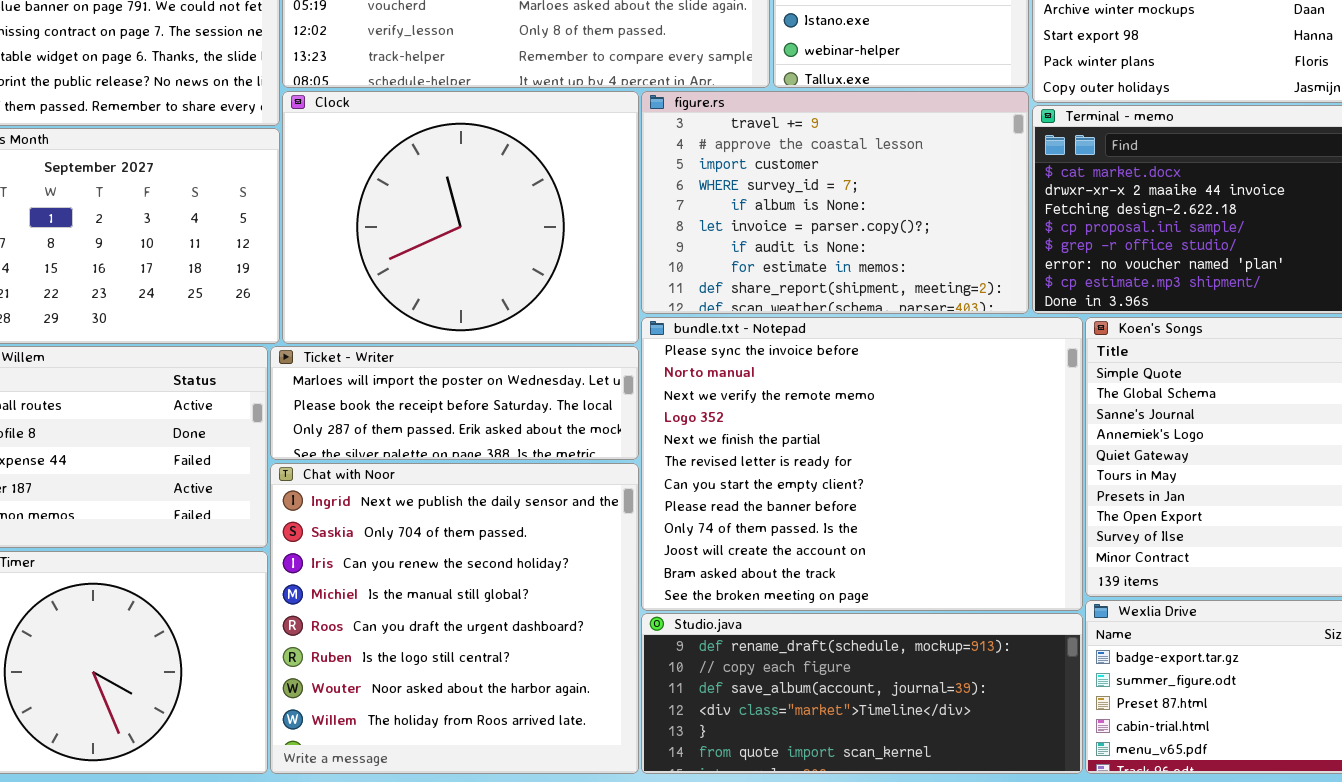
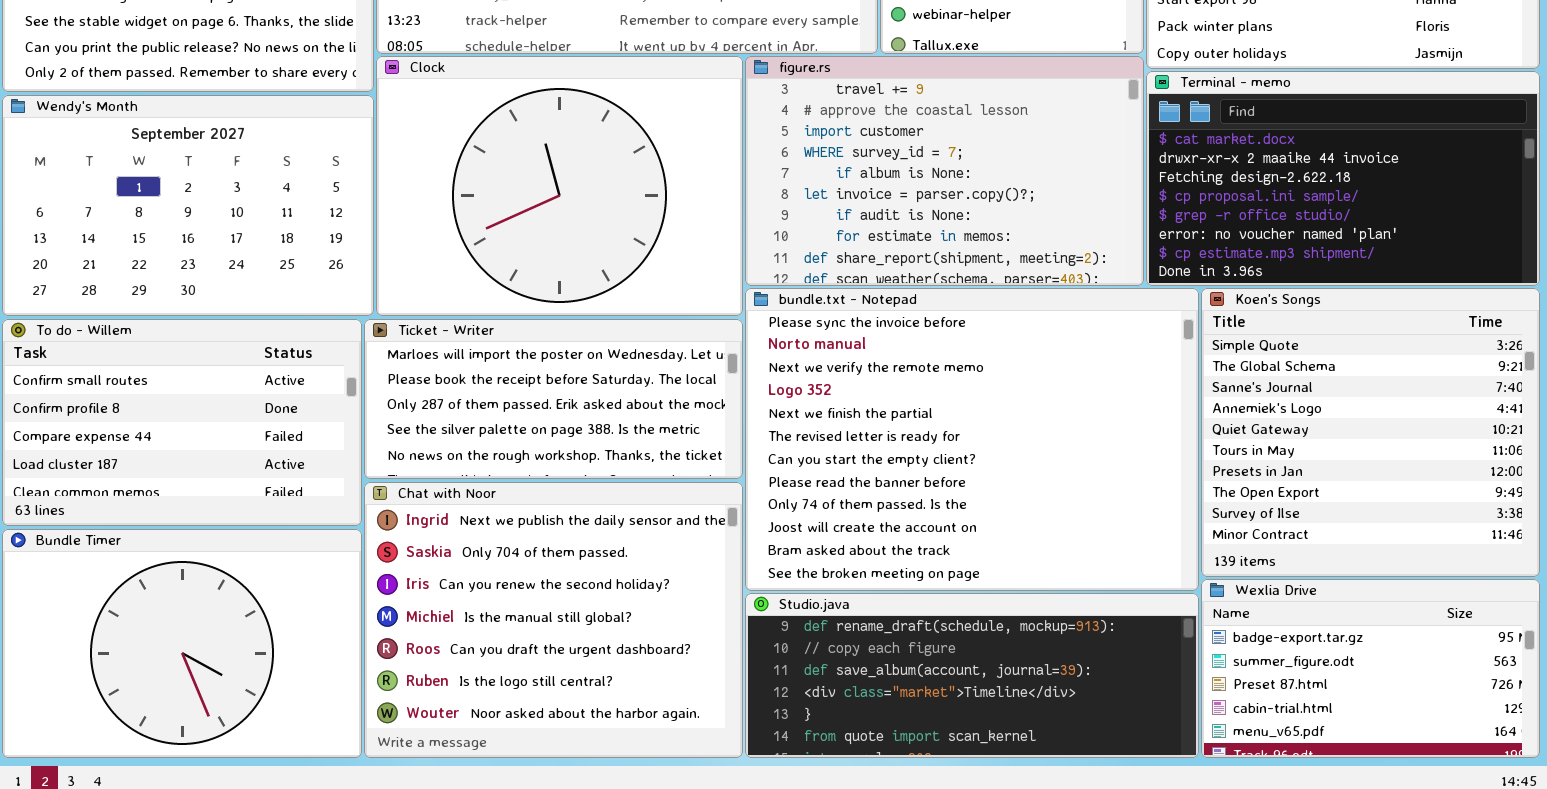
Ticket - Writer: [270,346,639,460] -> [364,319,743,479], resized
Chat with Noor: [270,463,639,774] -> [364,482,743,758], resized

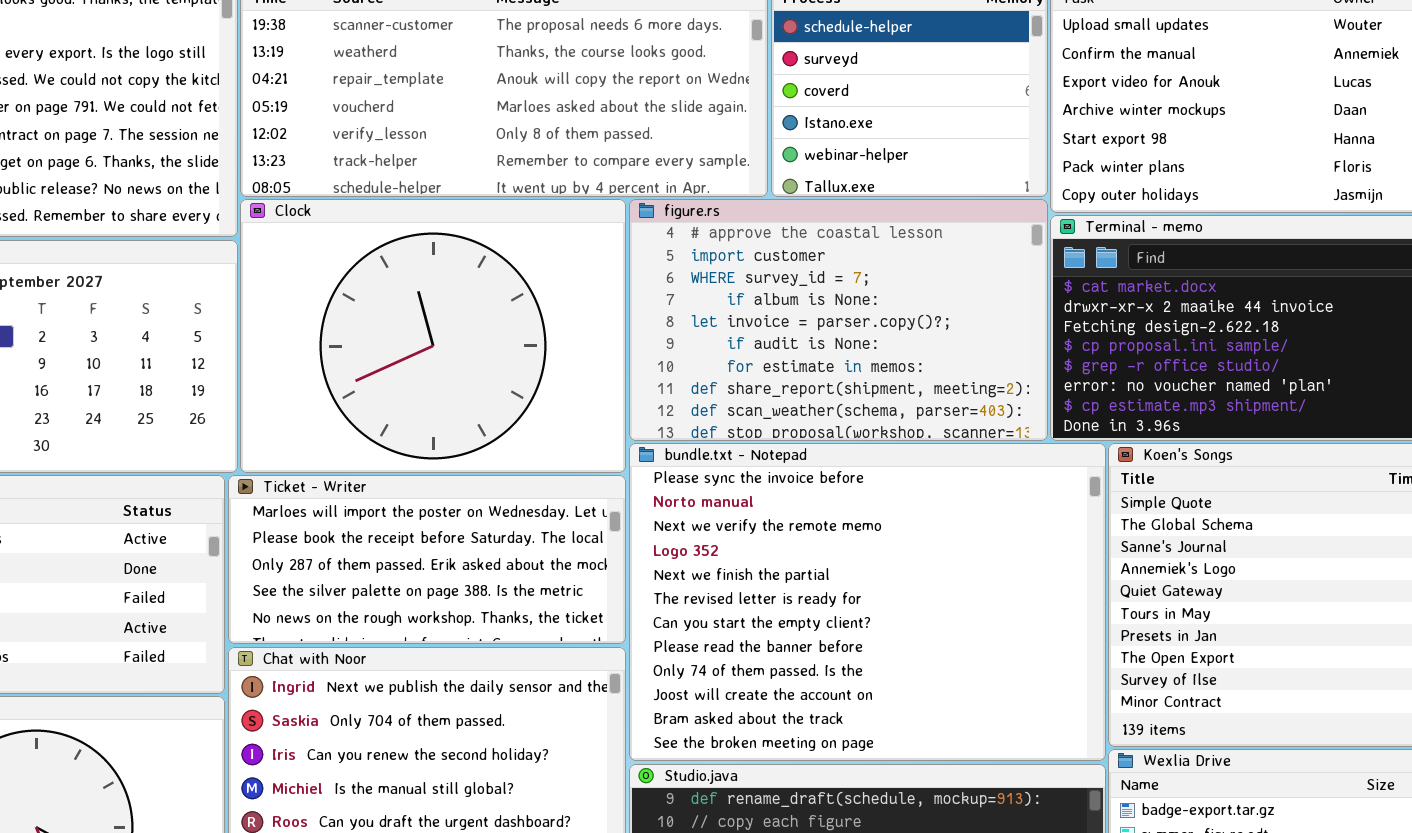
figure.rs: [745,56,1144,286] -> [629,199,1048,441], scrolled down 1 row

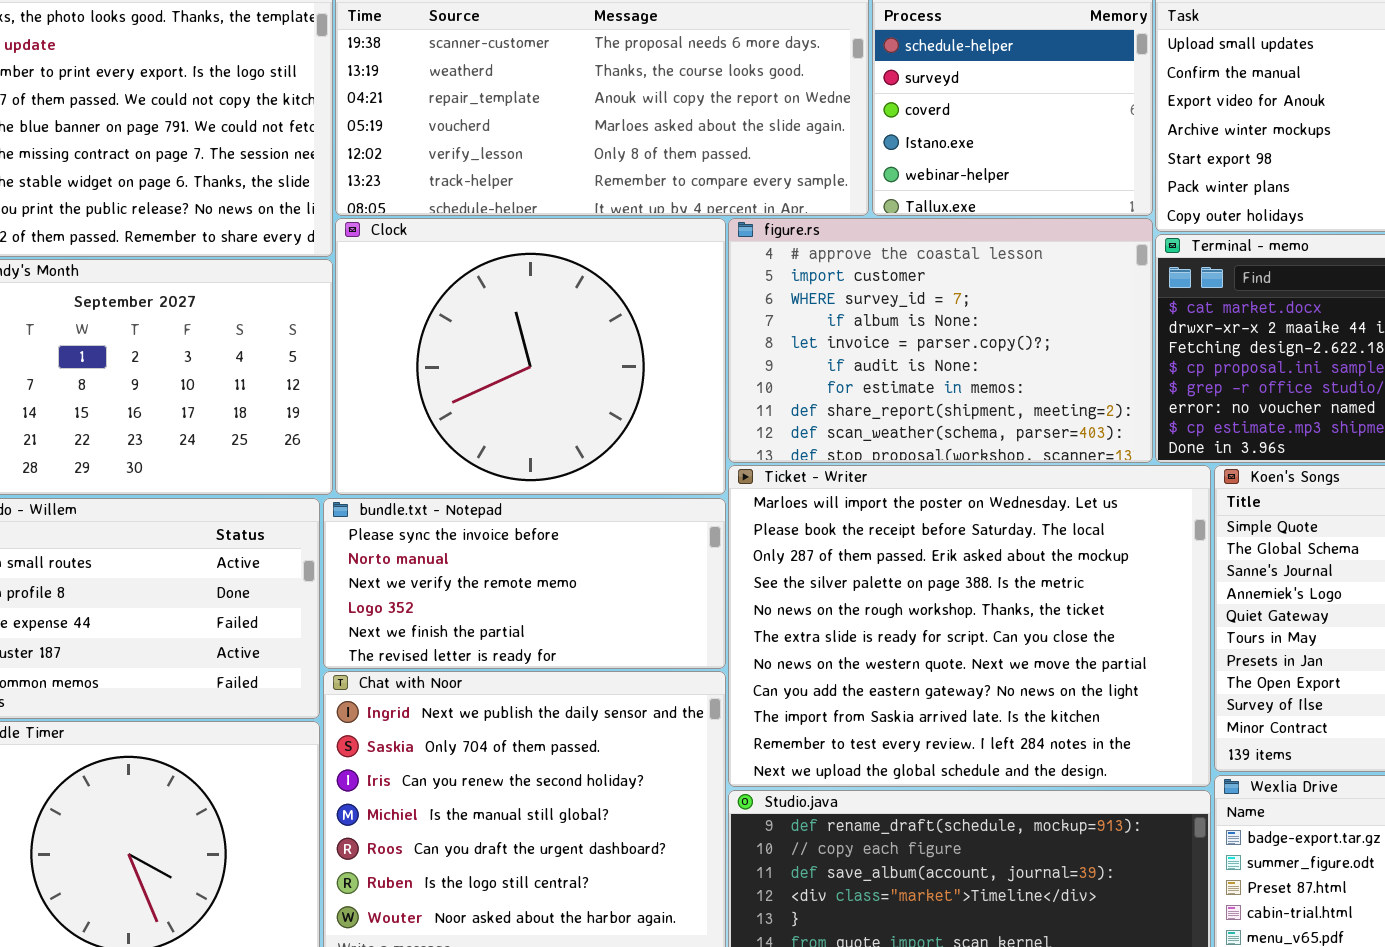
bundle.txt - Notepad: [629,443,1106,761] -> [323,498,726,669], moved, resized
Ticket - Writer: [228,475,626,644] -> [728,465,1211,787], moved, resized

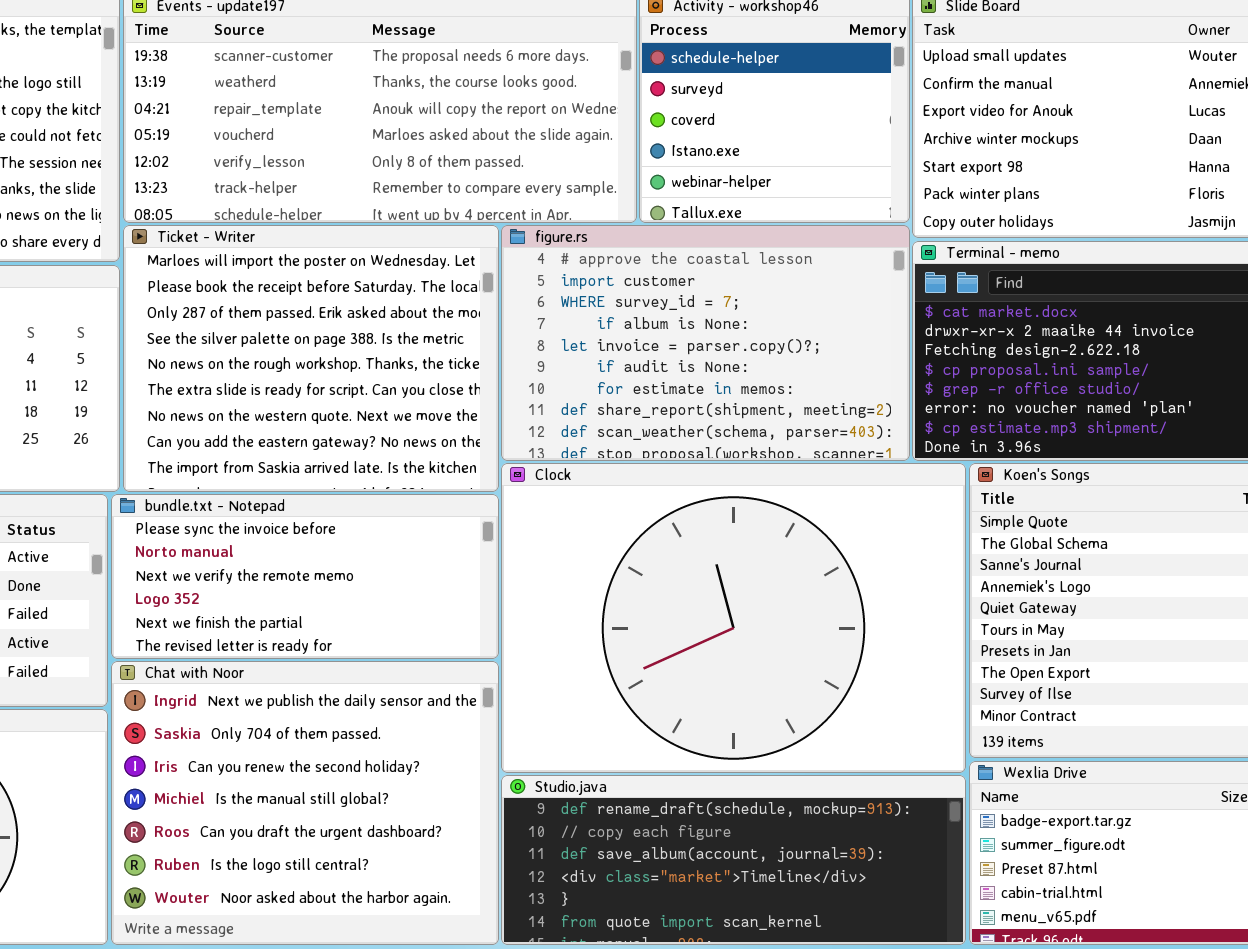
Clock: [335,218,726,495] -> [501,463,966,773], moved, resized
Ticket - Writer: [728,465,1211,787] -> [123,225,499,492], moved, resized

